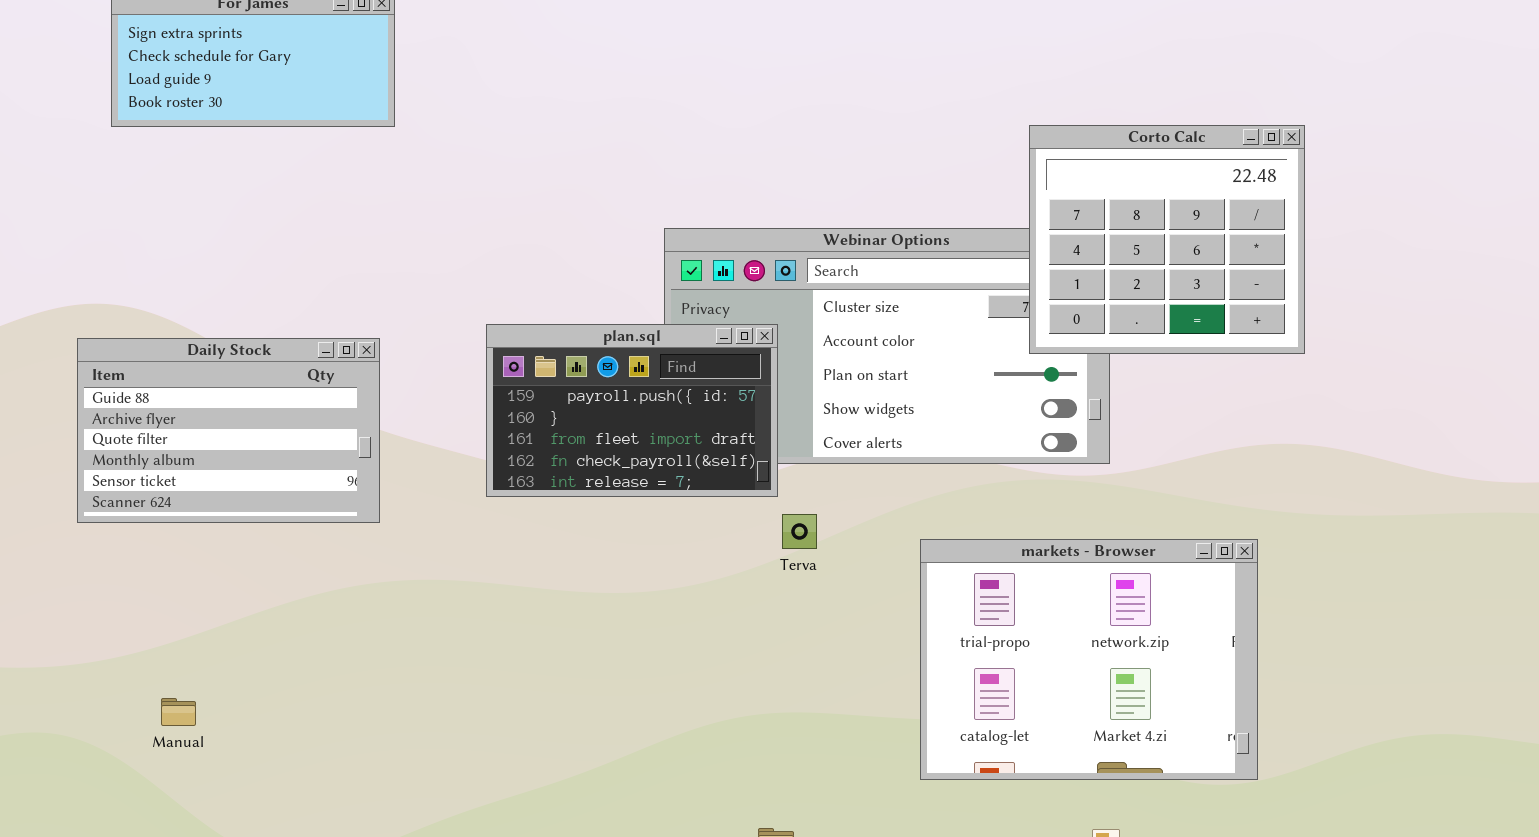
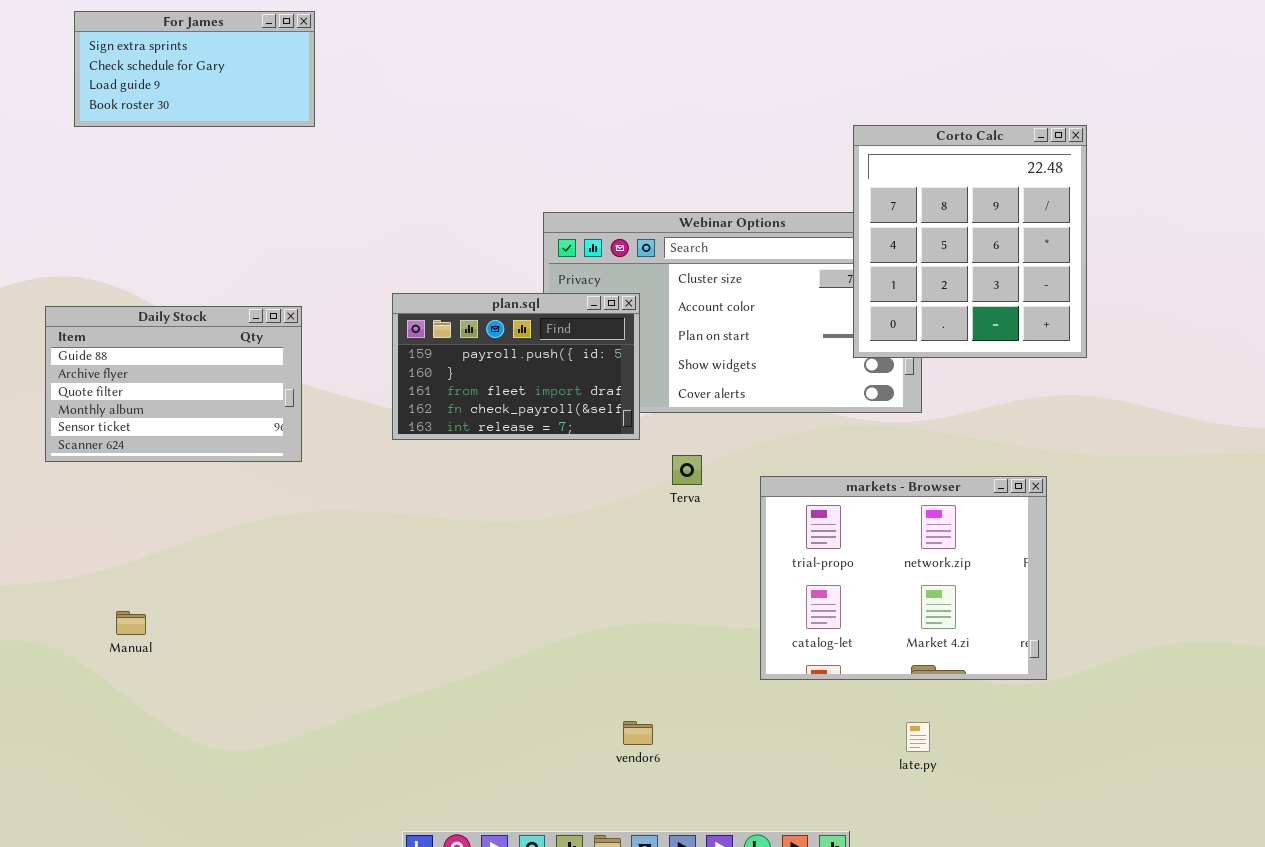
Corto Calc: [1029,125,1305,354] -> [853,125,1087,358], resized
Terva: [782,514,817,549] -> [672,455,702,485], moved

